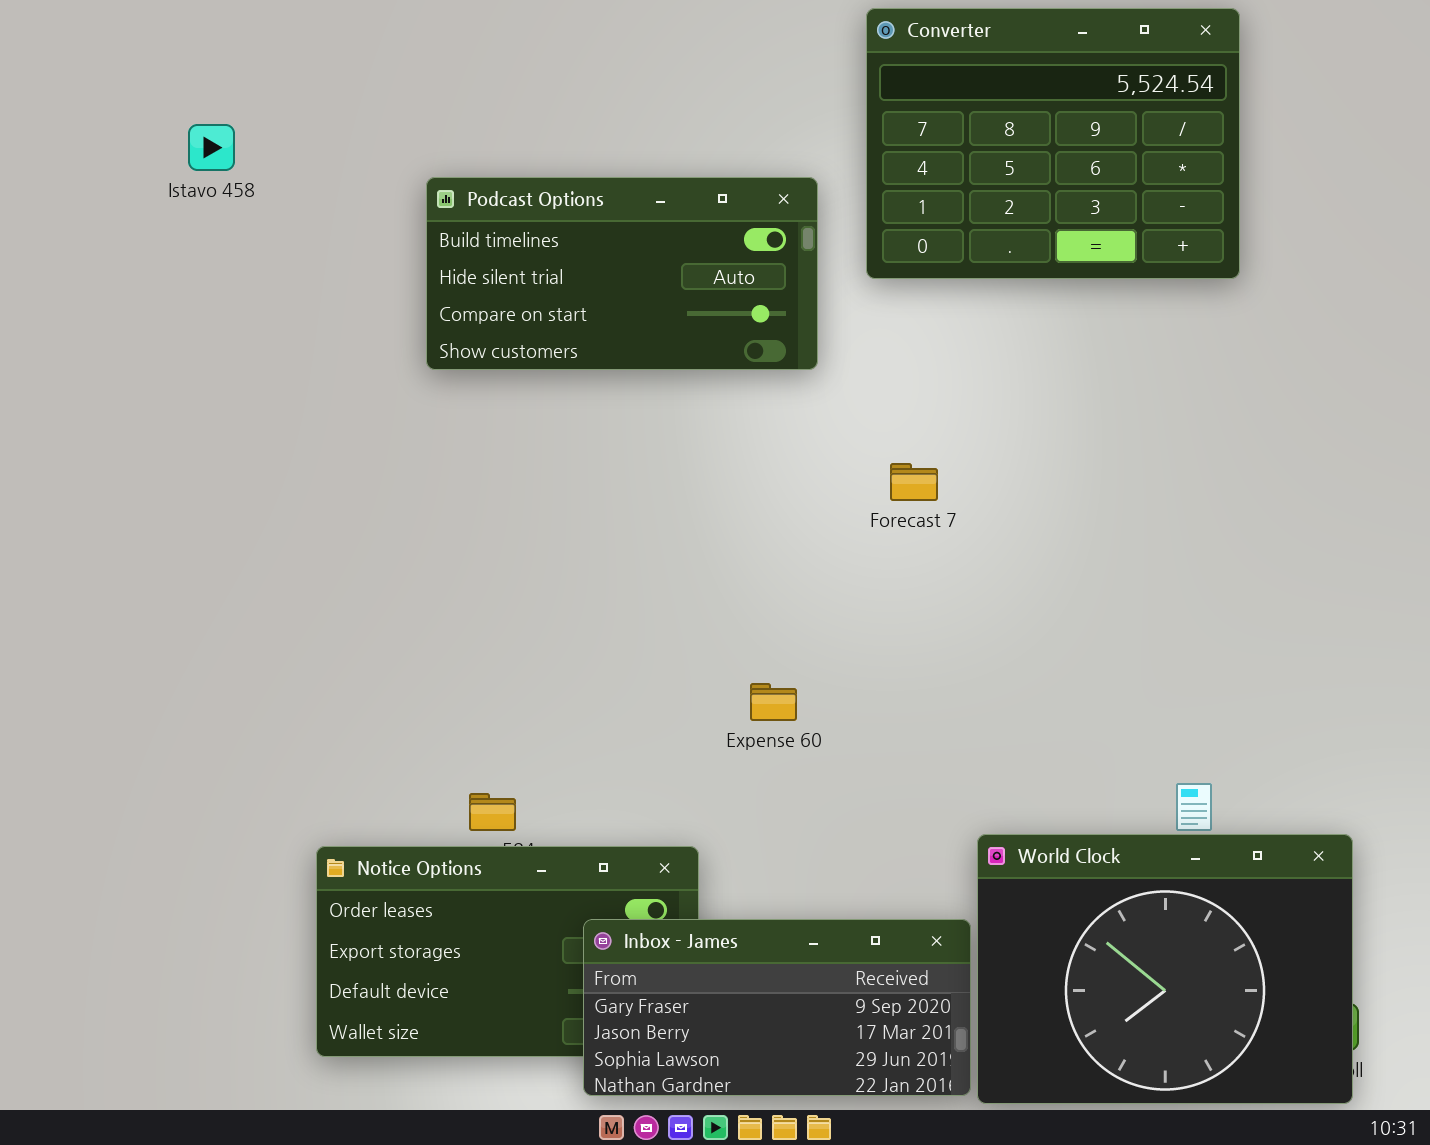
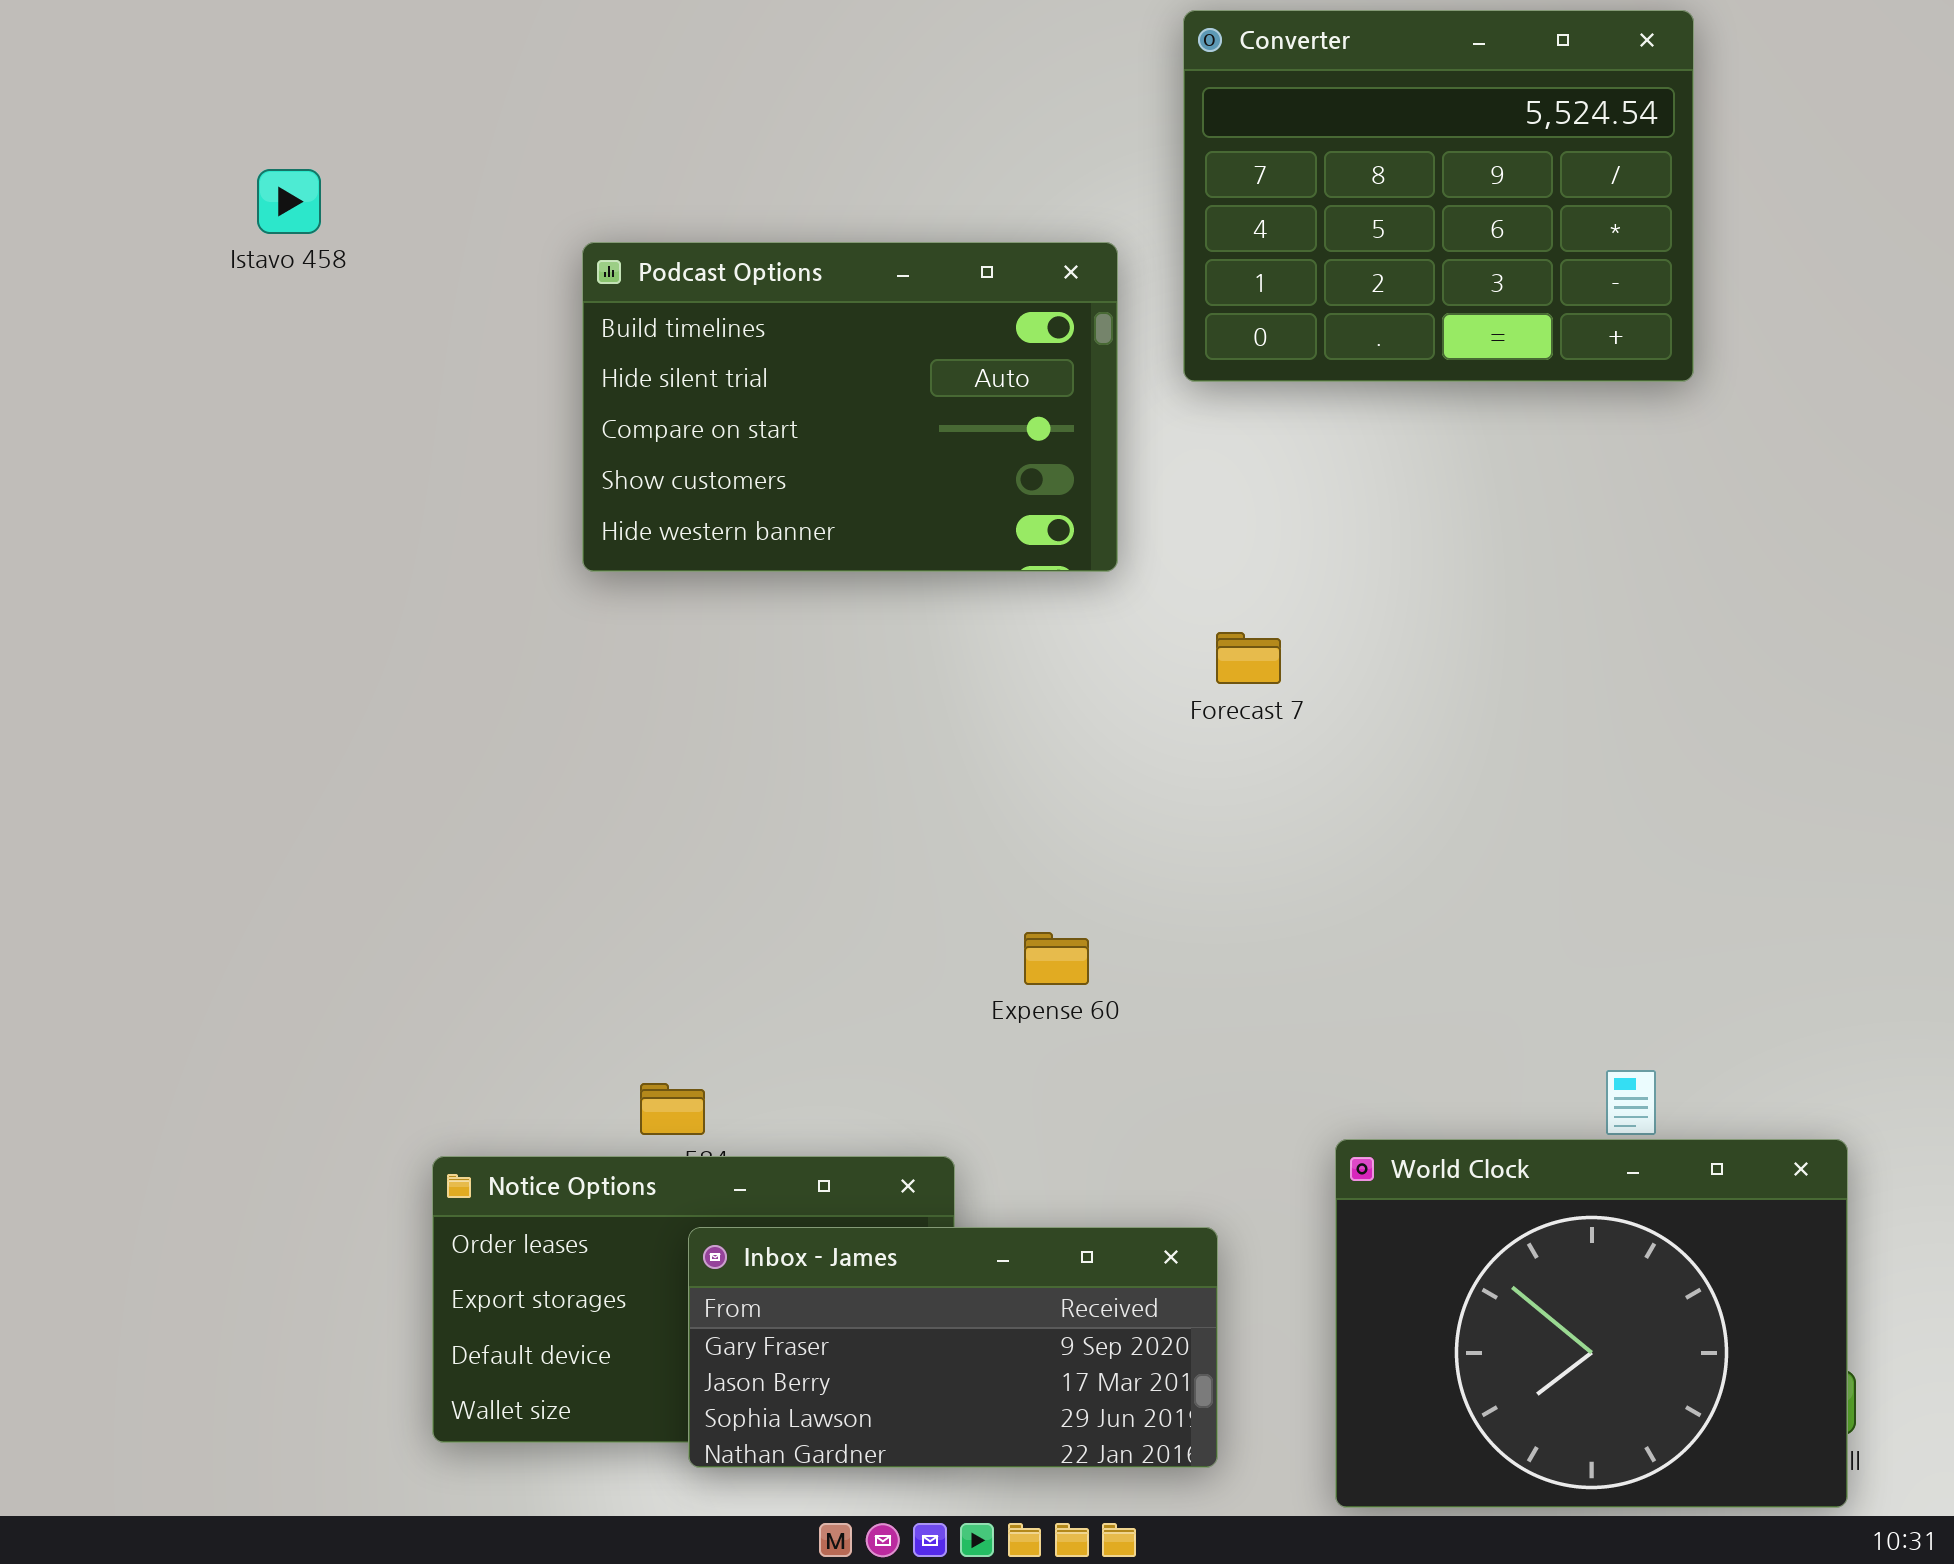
Podcast Options: [426,177,818,370] -> [582,242,1118,572], resized
Inbox - James: [583,919,971,1096] -> [688,1227,1218,1468], moved

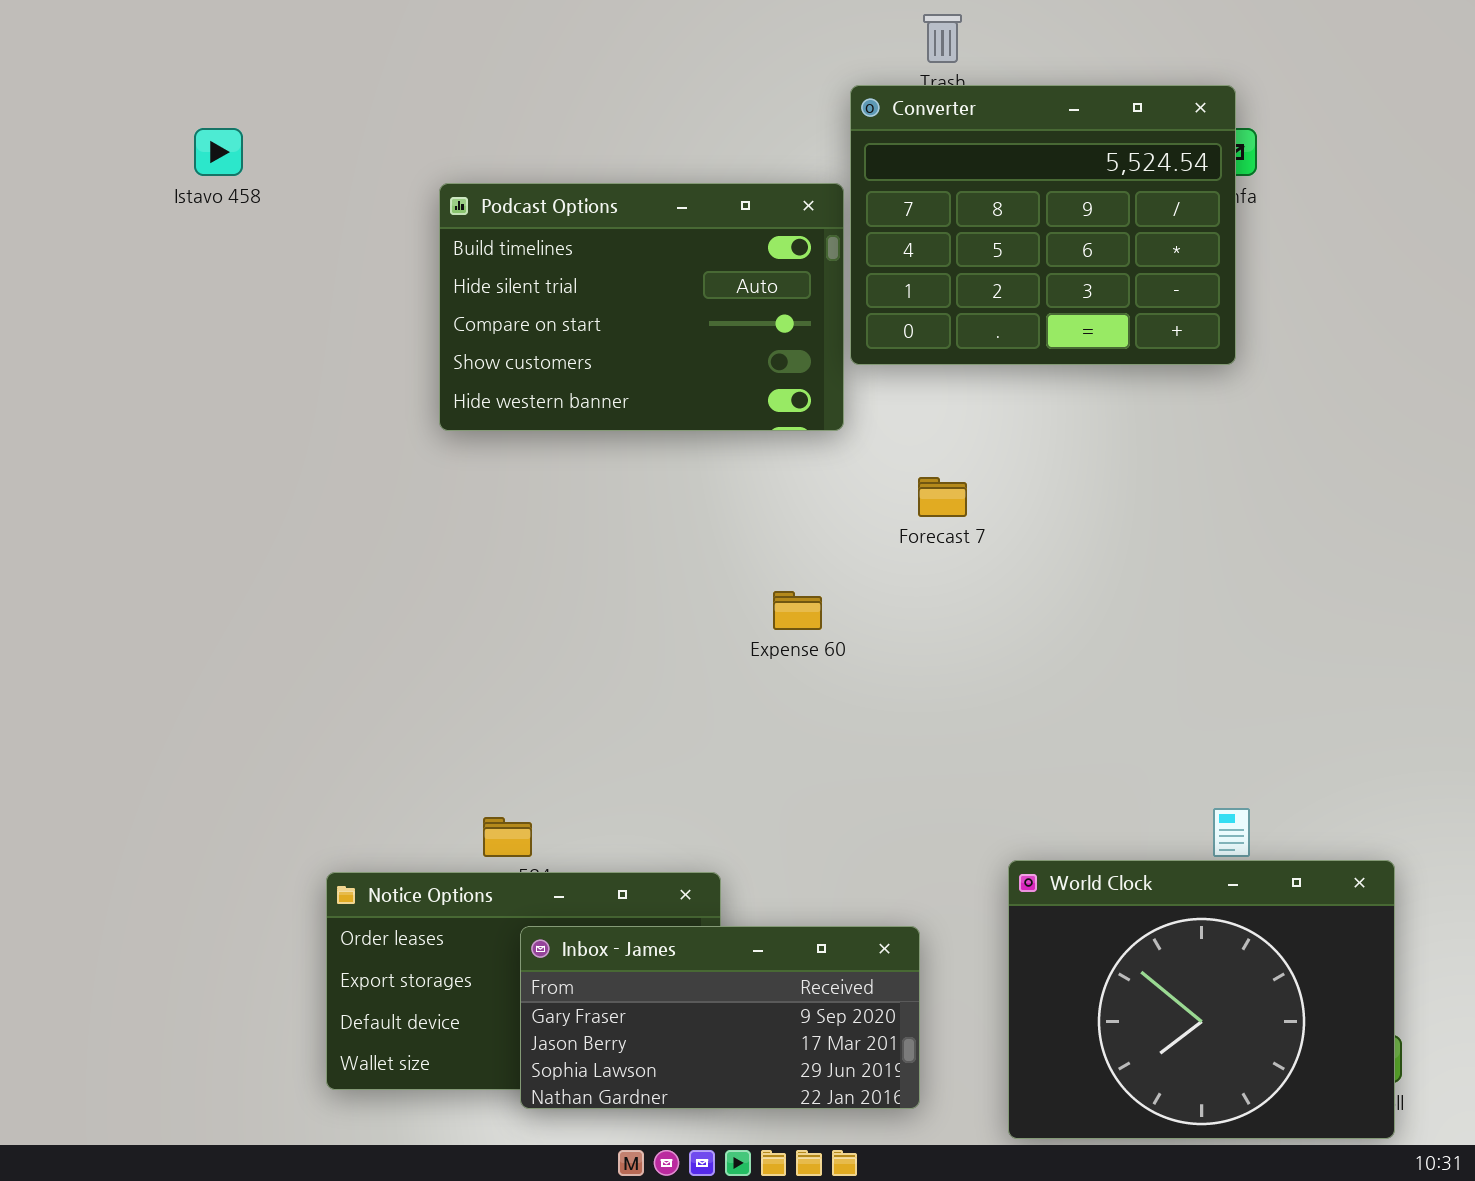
Converter: [1183,10,1694,382] -> [850,85,1236,365], moved
Expense 60: [1024,932,1089,985] -> [773,591,822,630], moved

